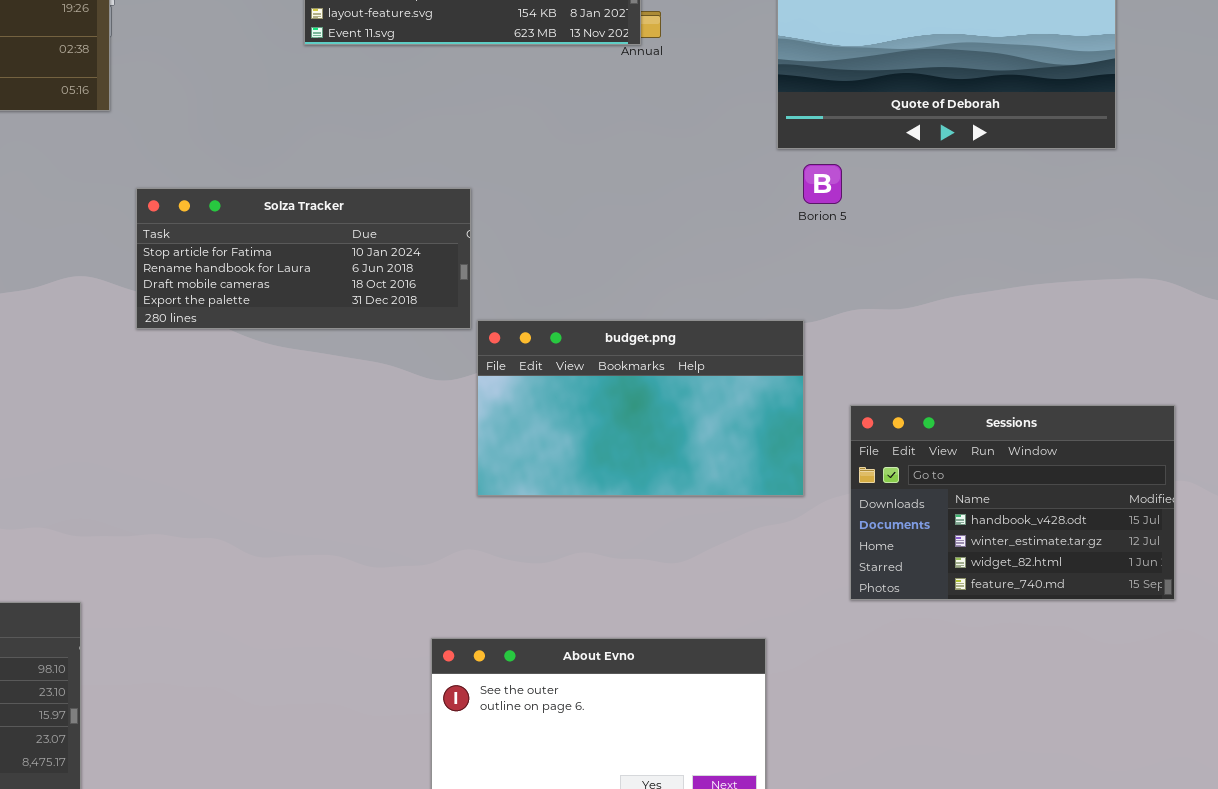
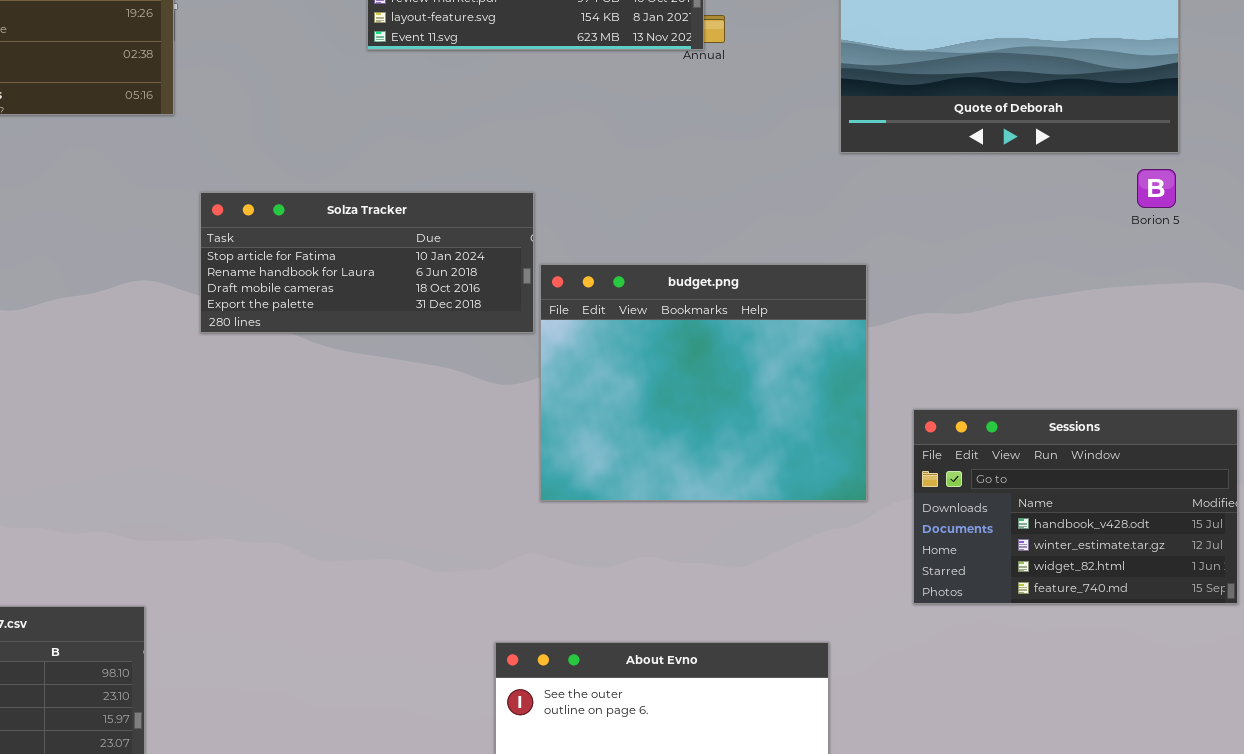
Borion 5: [803,164,842,204] -> [1137,169,1176,208], moved
budget.png: [477,320,804,496] -> [540,264,867,501], resized

